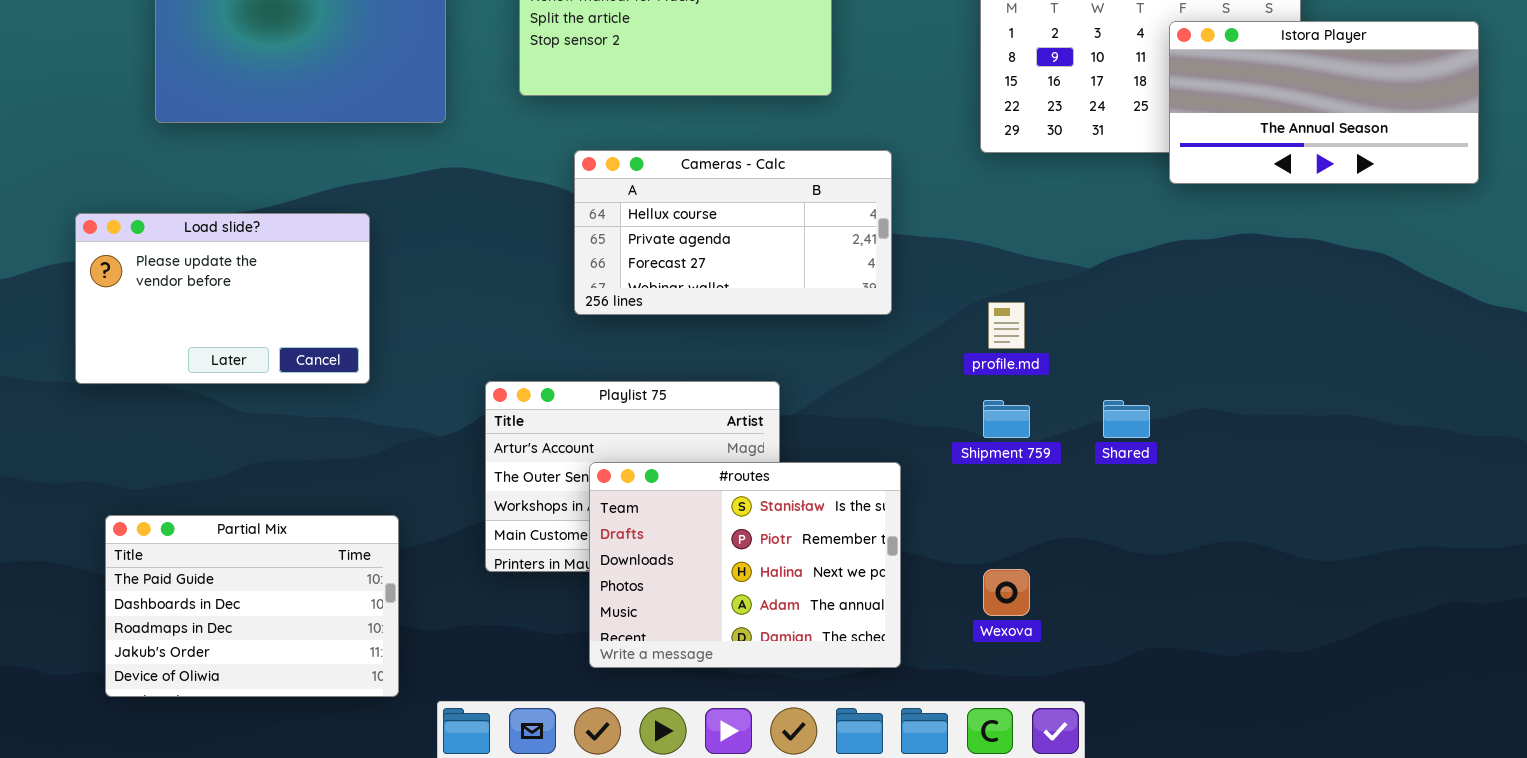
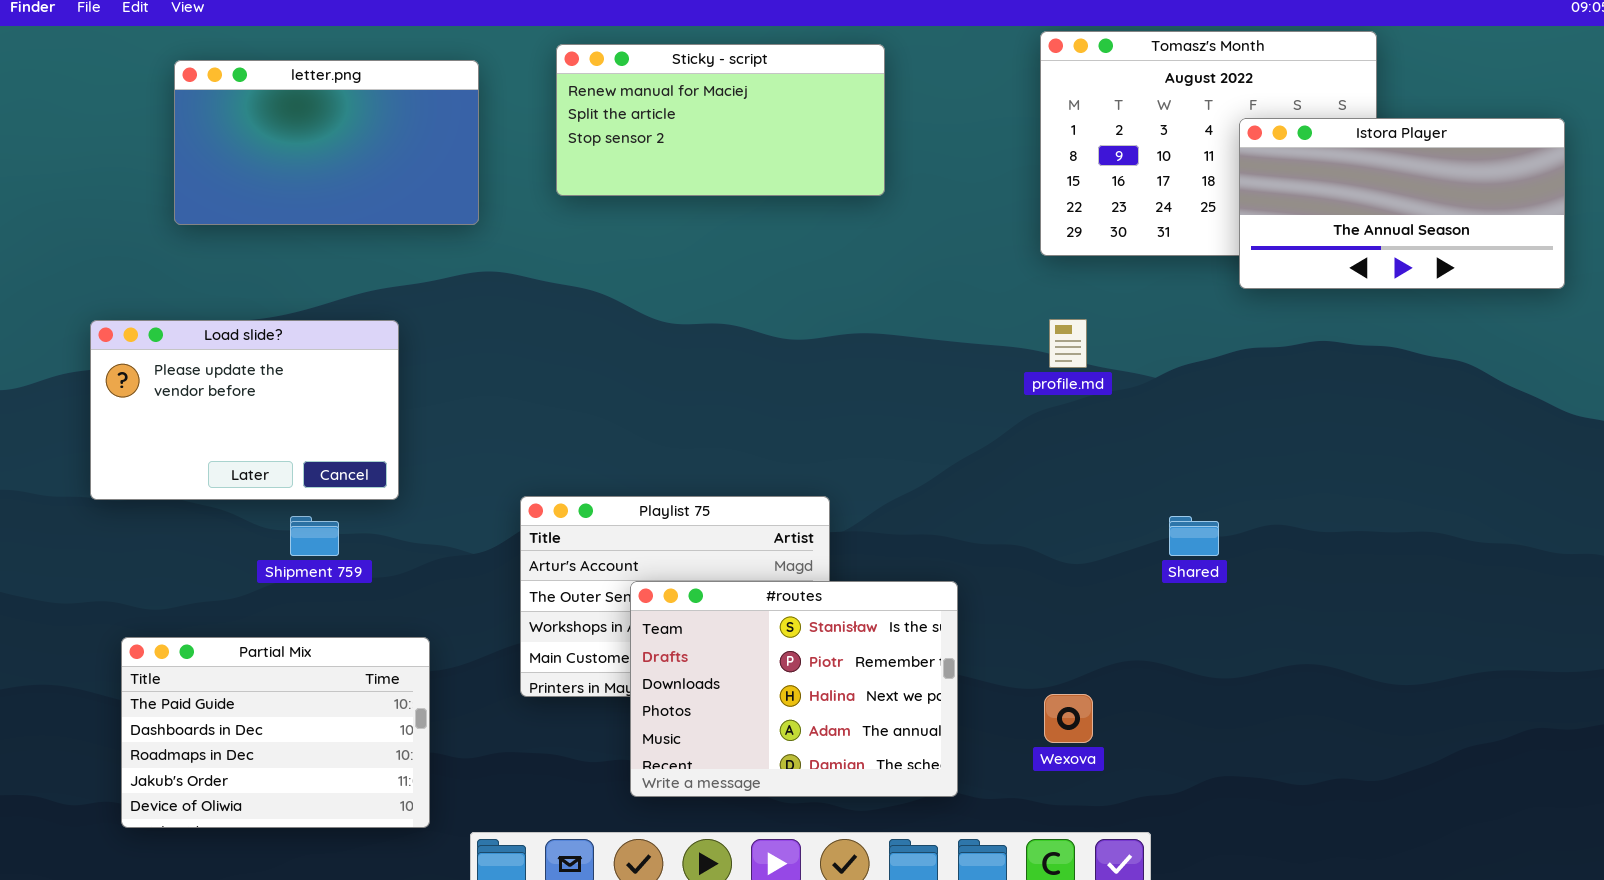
Cameras - Calc: [574,150,892,315] -> none, closed
profile.md: [988,302,1025,349] -> [1049,319,1087,368], moved
Shipment 759: [983,400,1030,438] -> [290,516,339,556], moved

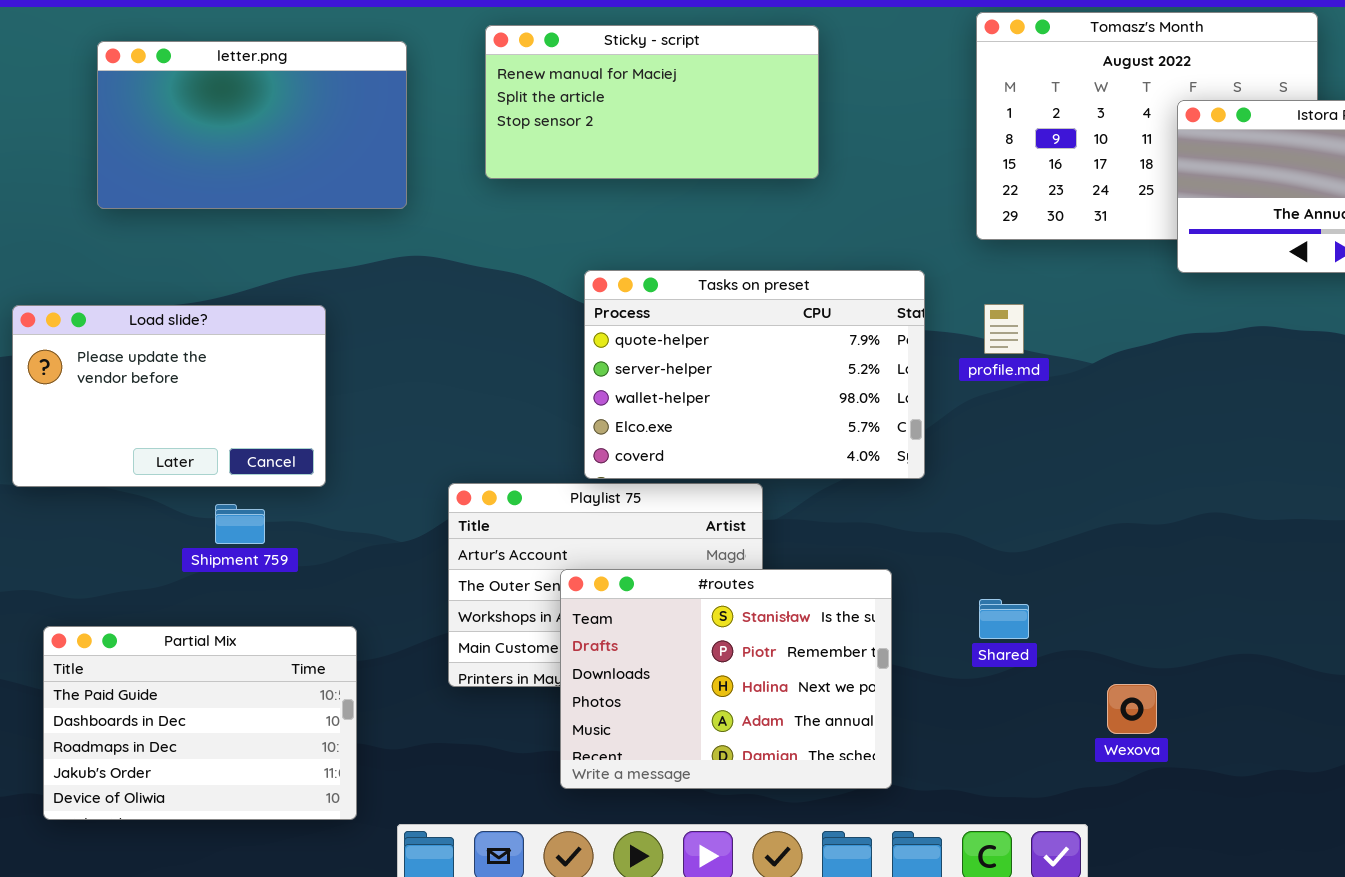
Tasks on preset: none -> [584,270,925,479], opened
Shared: [1169,516,1219,556] -> [979,599,1029,639], moved
Wexova: [1044,694,1093,743] -> [1107,684,1157,734], moved

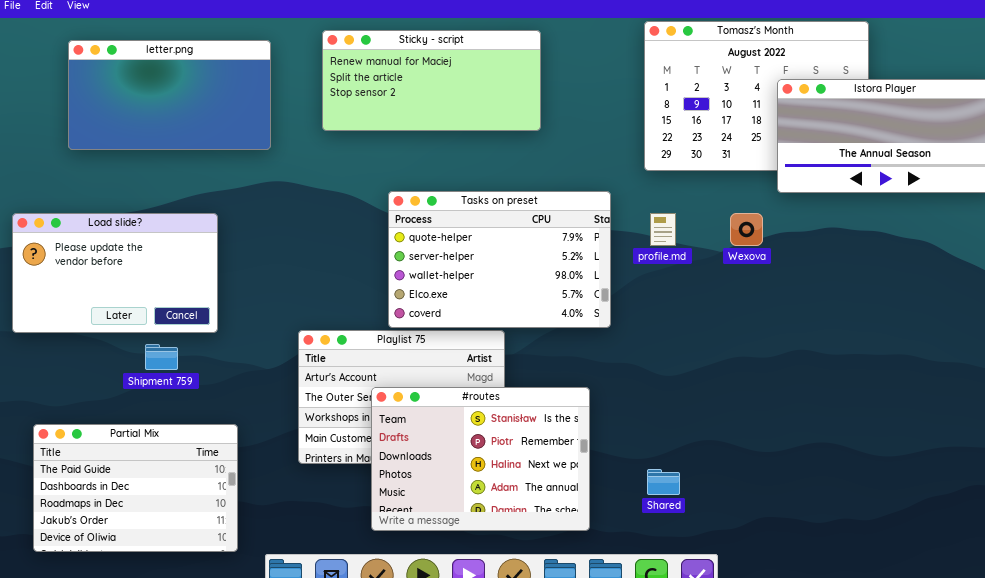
Shared: [979,599,1029,639] -> [647,469,680,495], moved
Wexova: [1107,684,1157,734] -> [730,213,763,246], moved

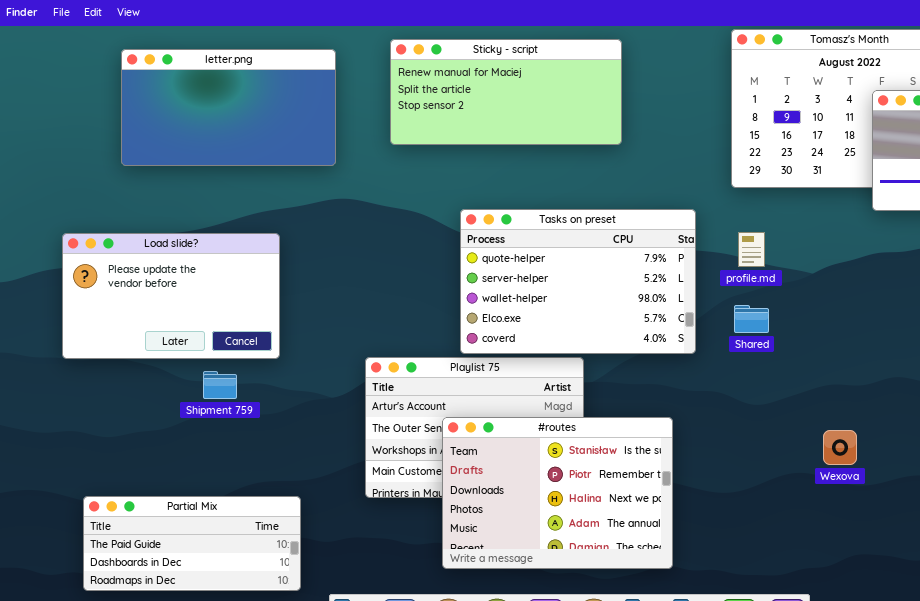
Wexova: [730,213,763,246] -> [823,430,857,465], moved
Partial Mix: [33,424,238,552] -> [83,496,301,591], resized
Shared: [647,469,680,495] -> [734,305,769,333], moved

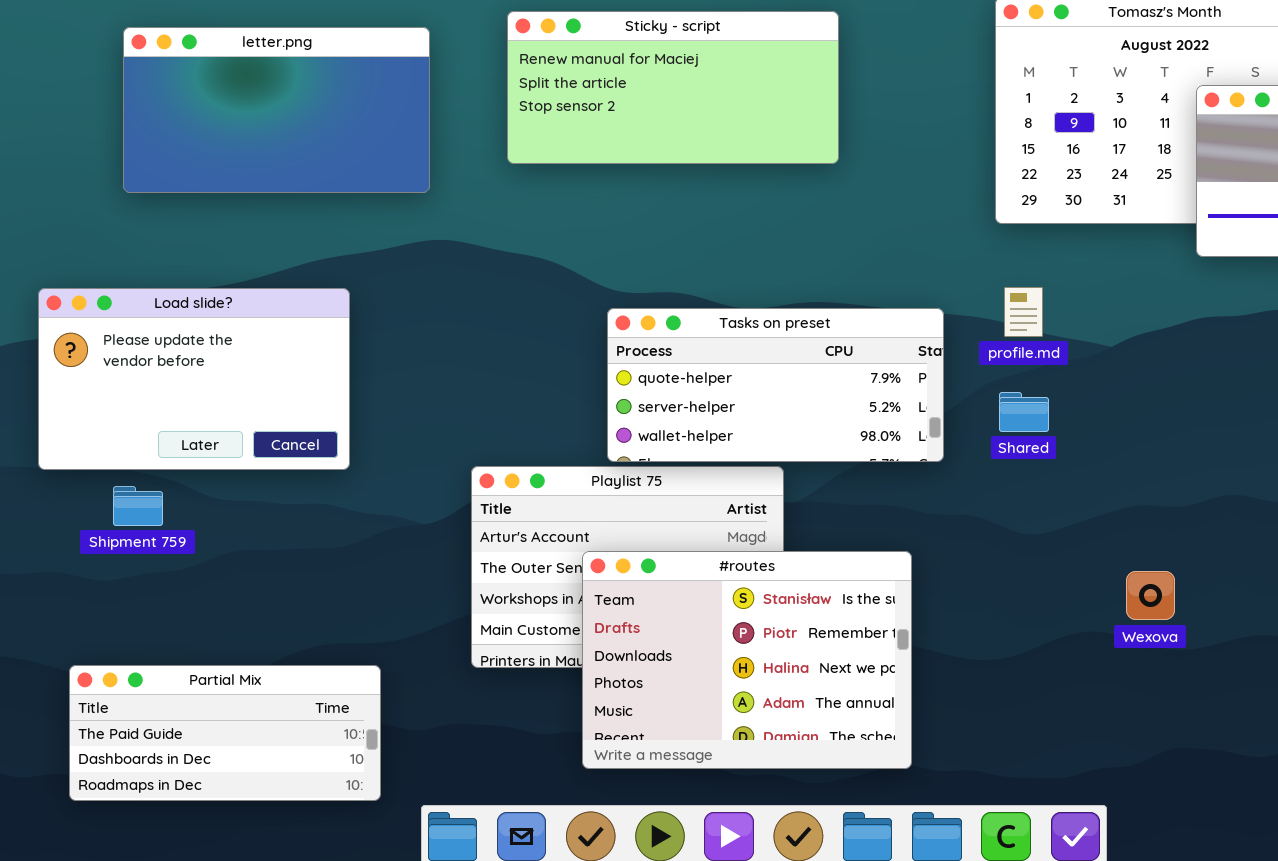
Tasks on preset: [460,209,696,354] -> [607,308,944,462], resized
Shipment 759: [203,371,237,399] -> [113,486,163,526], moved

